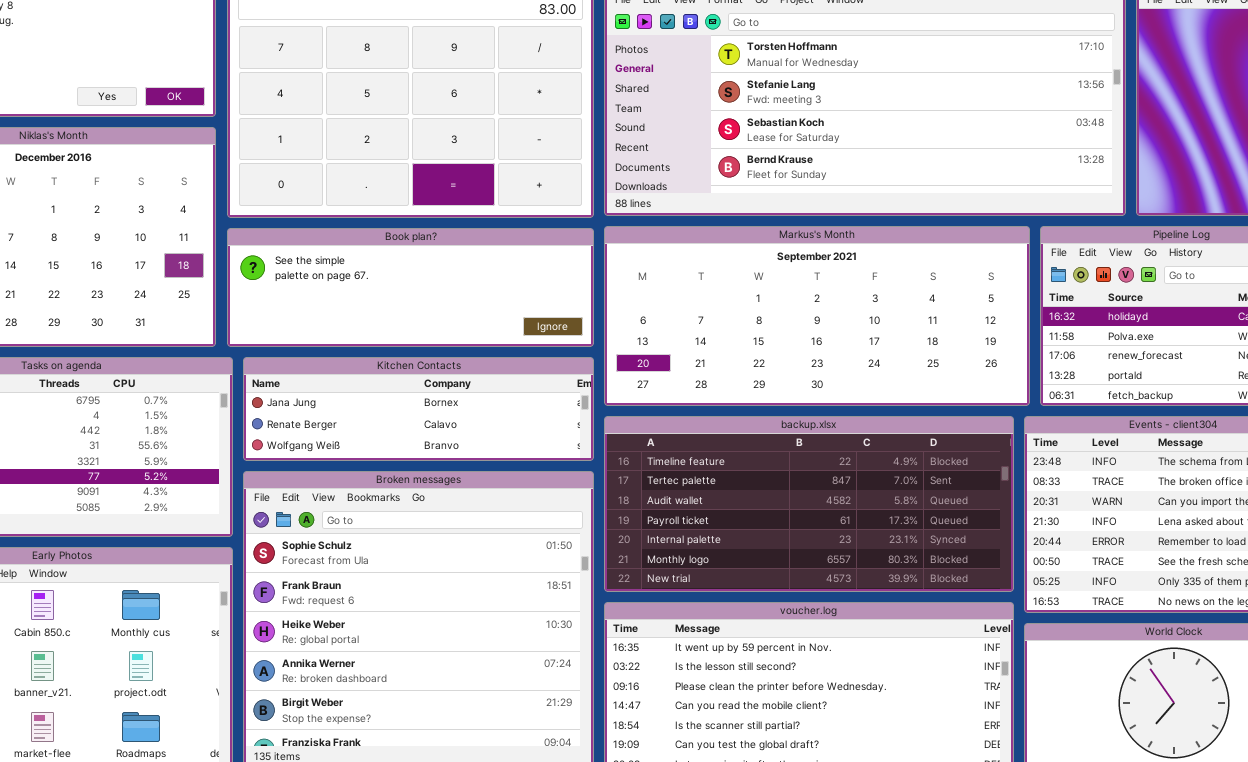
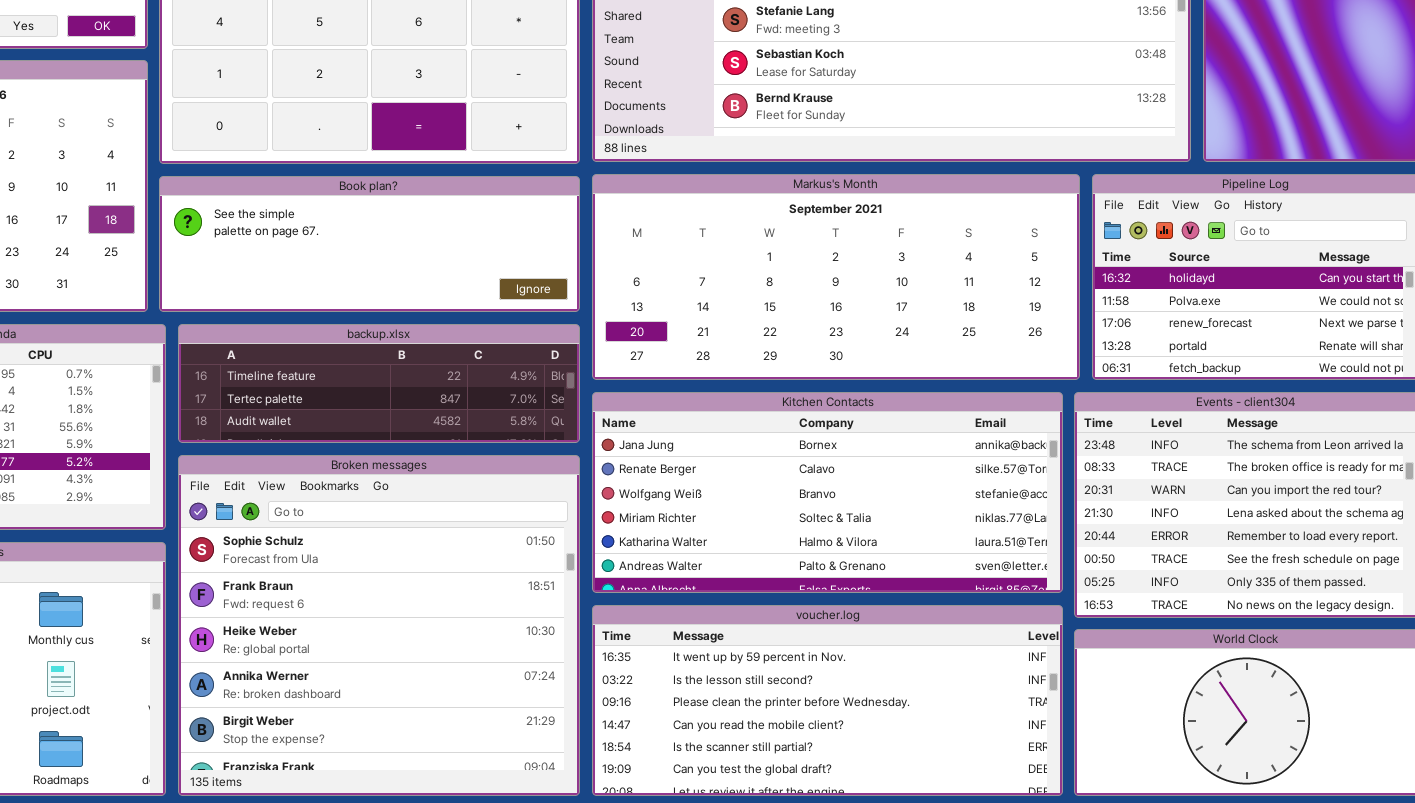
Kitchen Contacts: [243,357,594,461] -> [592,392,1063,593], moved, resized
backup.xlsx: [604,416,1014,592] -> [178,324,580,443], moved, resized

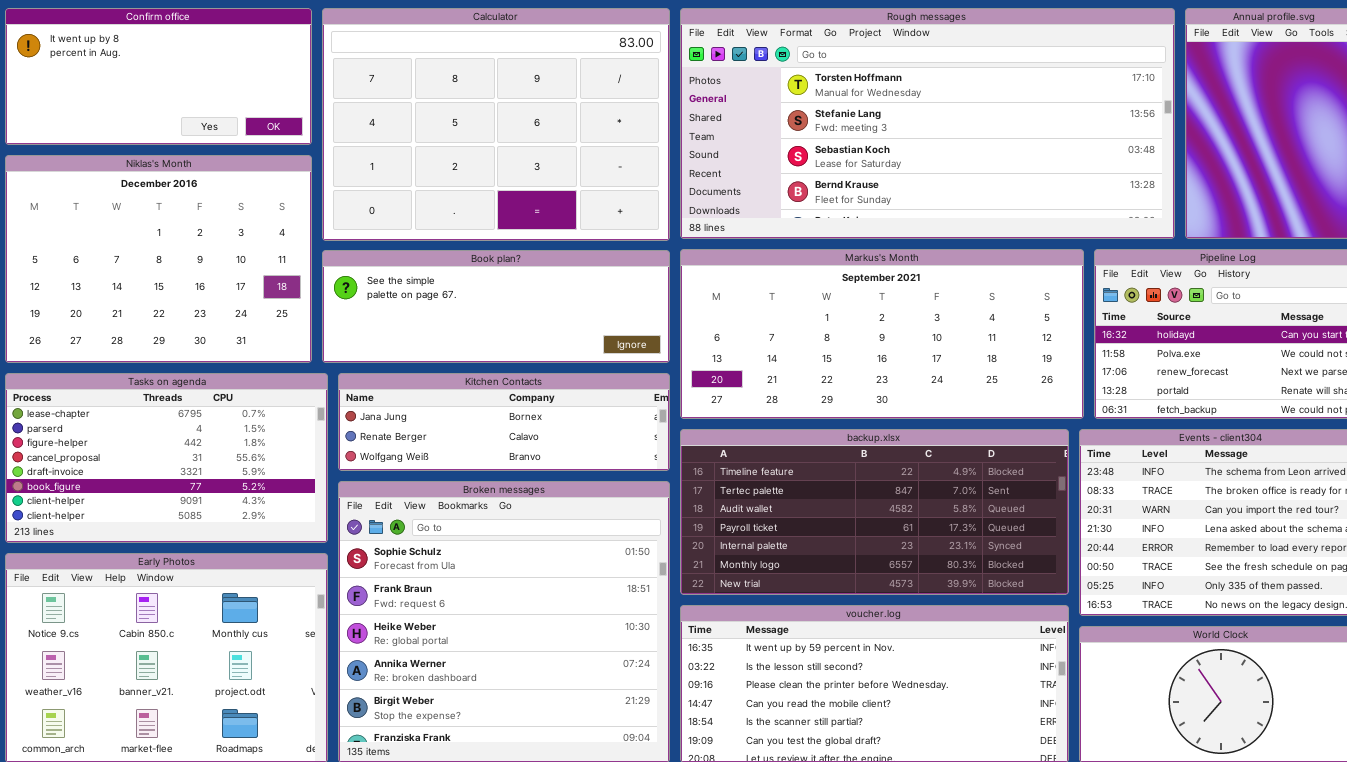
backup.xlsx: [178,324,580,443] -> [680,429,1069,595], moved, resized
Kitchen Contacts: [592,392,1063,593] -> [338,373,670,471], moved, resized

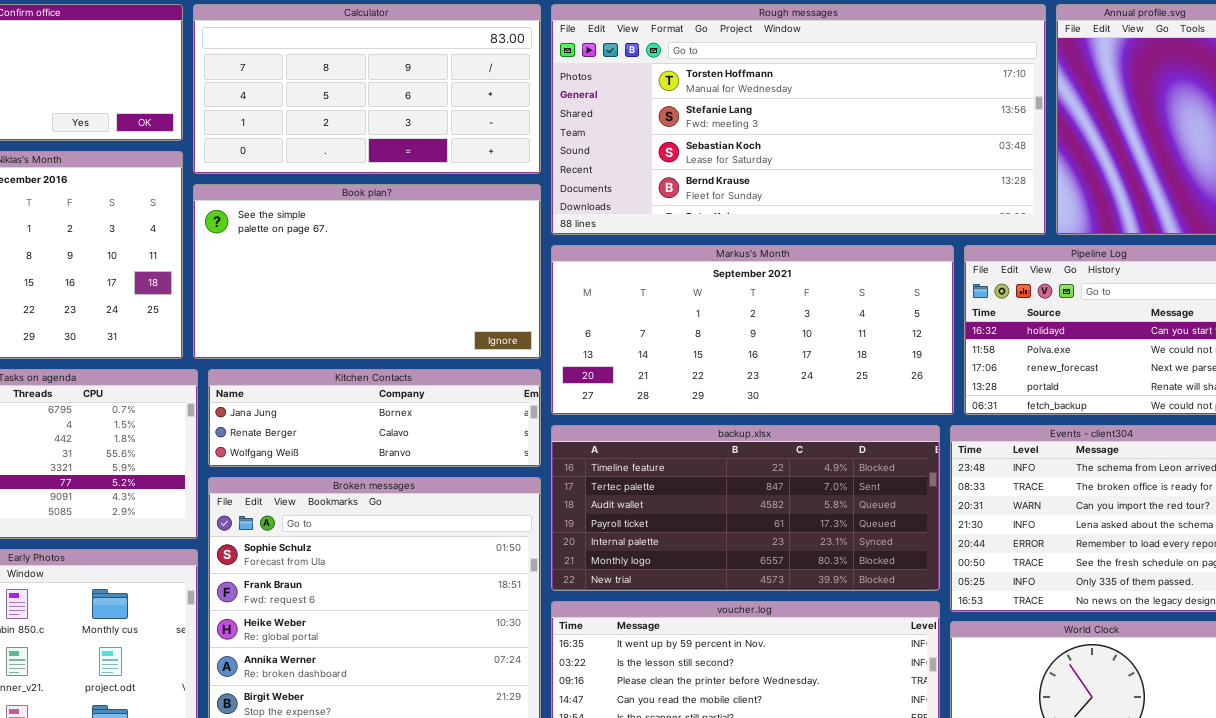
Calculator: [322,8,670,241] -> [193,4,541,174], resized
Book plan?: [322,250,670,363] -> [193,184,541,359], resized

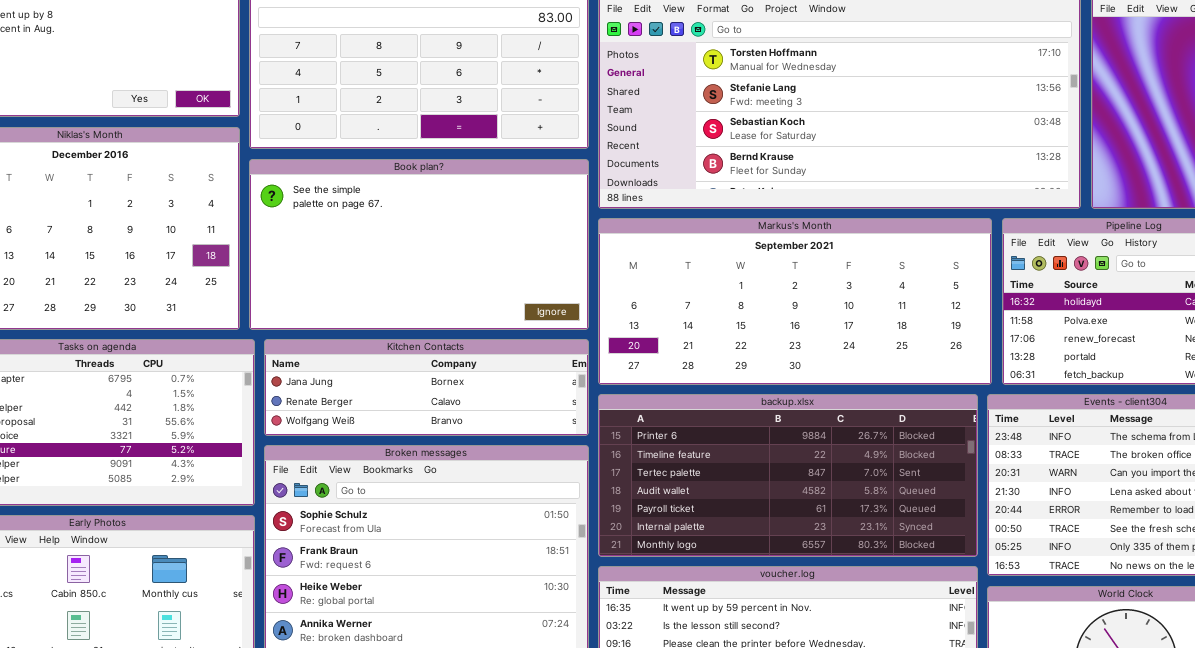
backup.xlsx: [551,425,940,591] -> [598,394,978,557], scrolled up 1 row

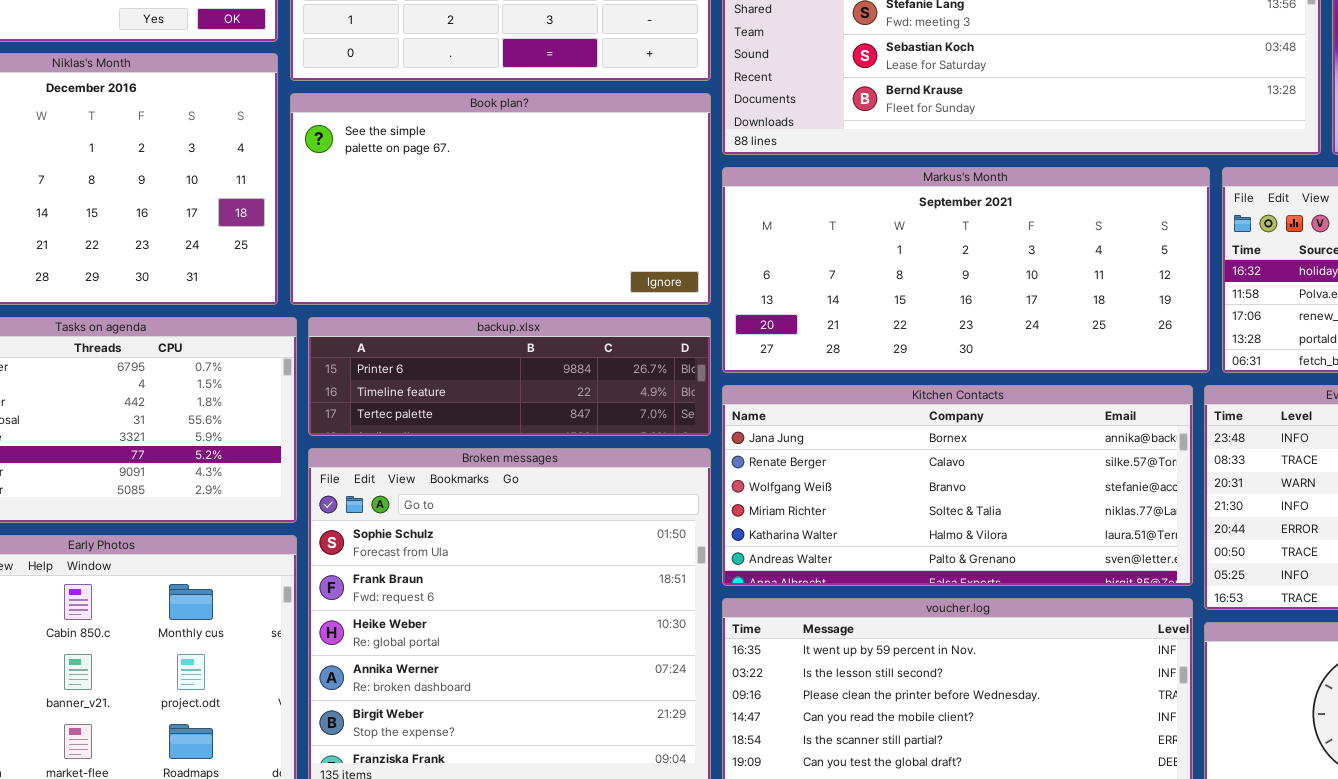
Kitchen Contacts: [264,339,589,436] -> [722,385,1193,586], moved, resized
backup.xlsx: [598,394,978,557] -> [308,317,711,436], moved, resized

